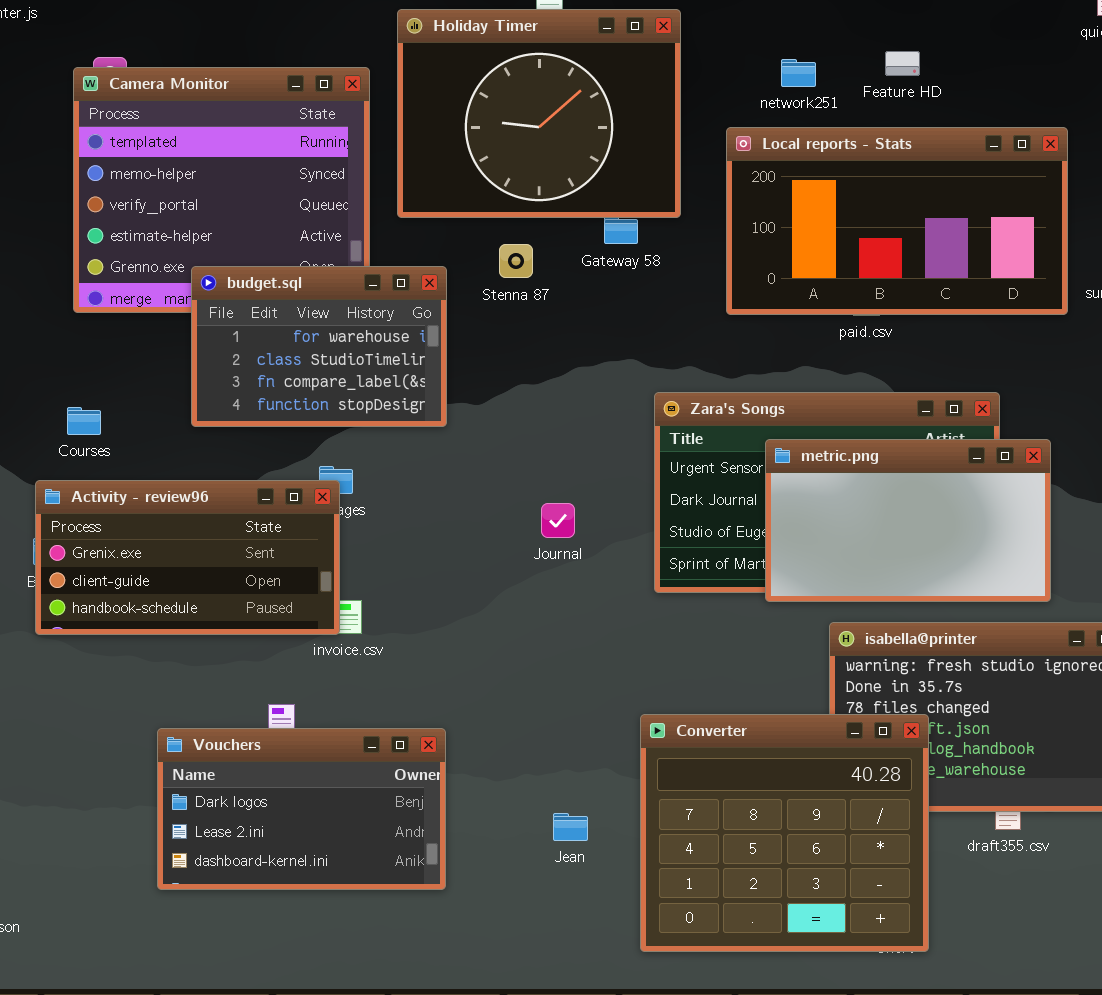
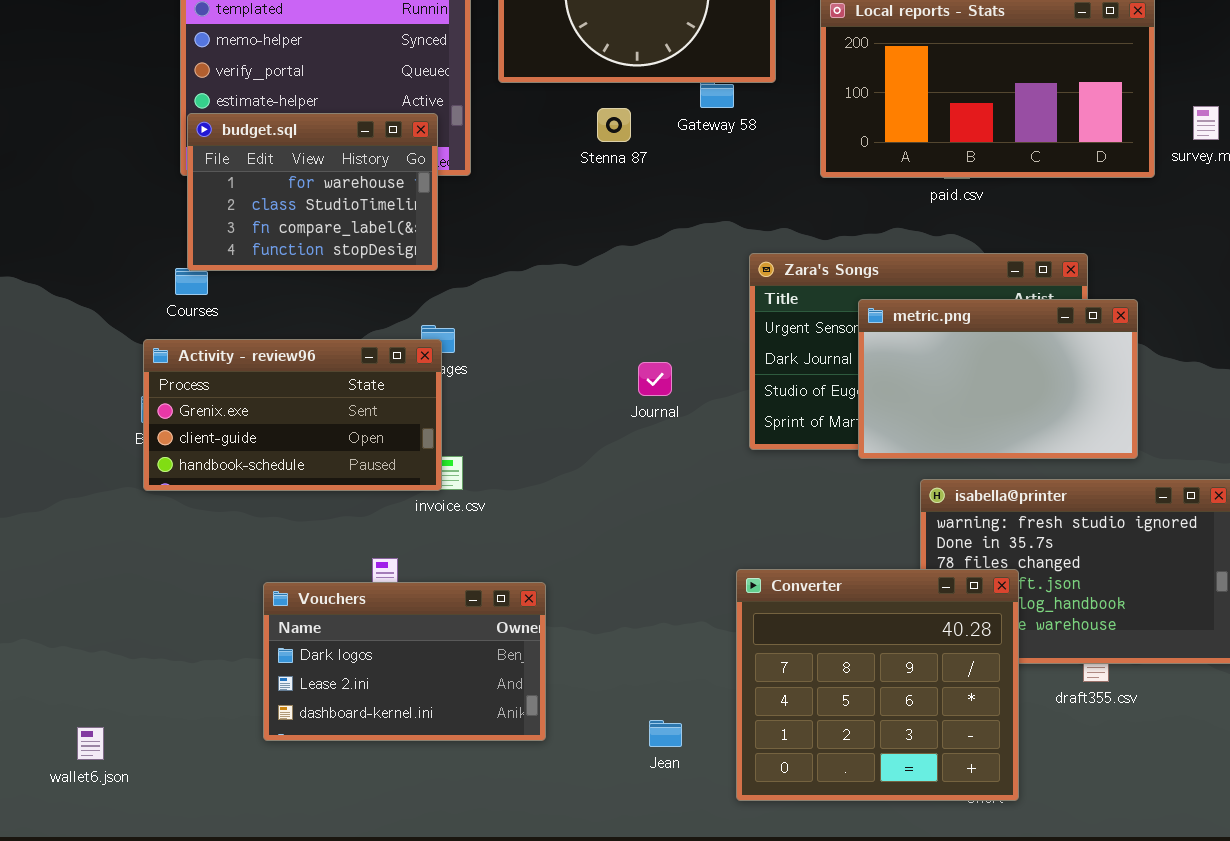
budget.sql: [191,266,447,427] -> [187,113,438,271], moved
Jean: [553,813,588,841] -> [649,720,682,747], moved

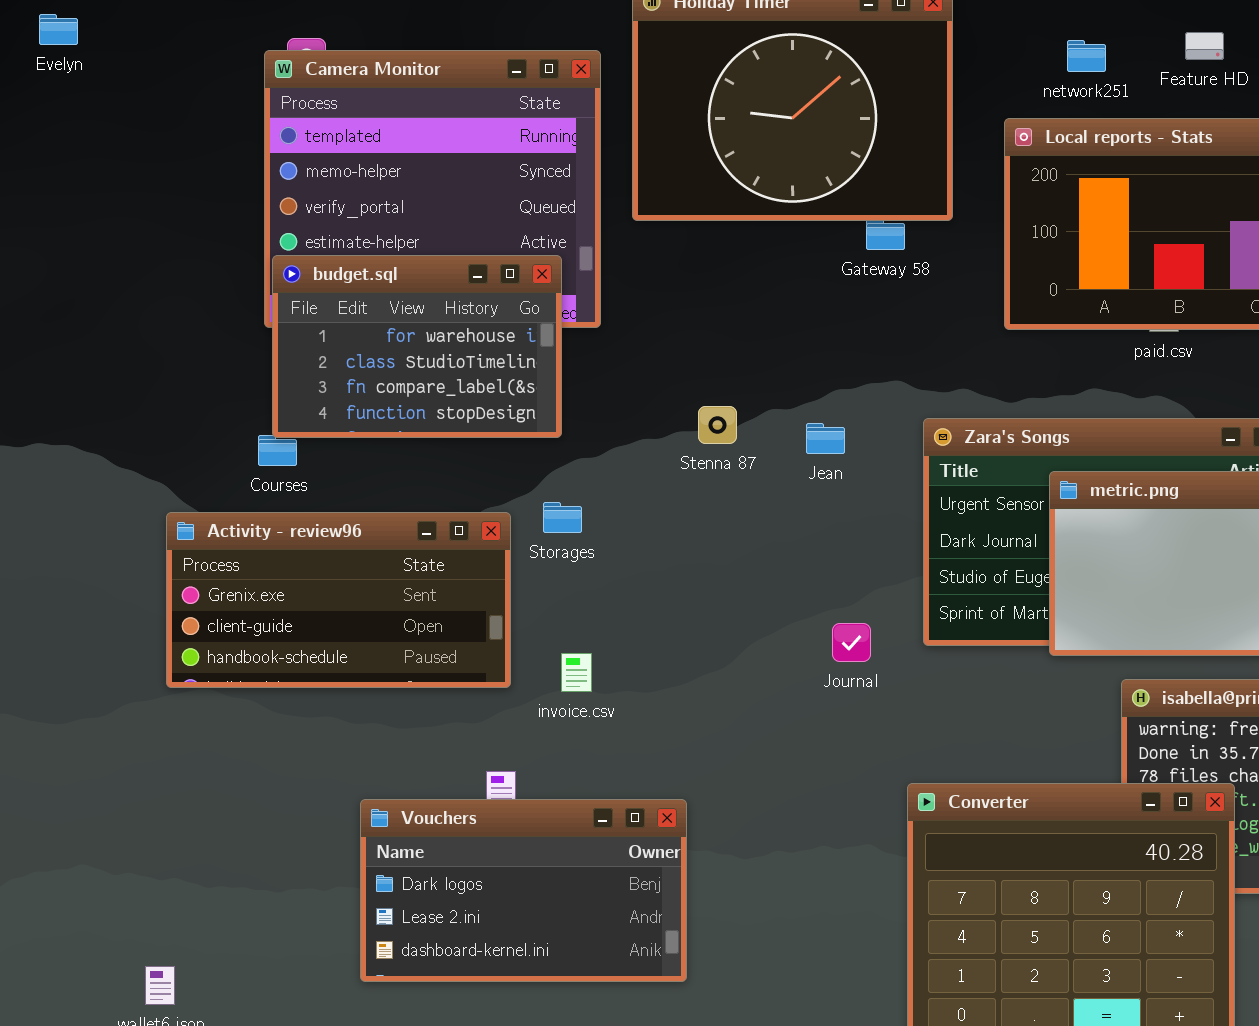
Stenna 87: [597,108,631,142] -> [698,406,737,444], moved
Activity - review96: [143,339,442,491] -> [166,512,511,688], moved
Journal: [638,362,672,396] -> [832,623,871,662], moved
Jean: [649,720,682,747] -> [806,423,845,454], moved

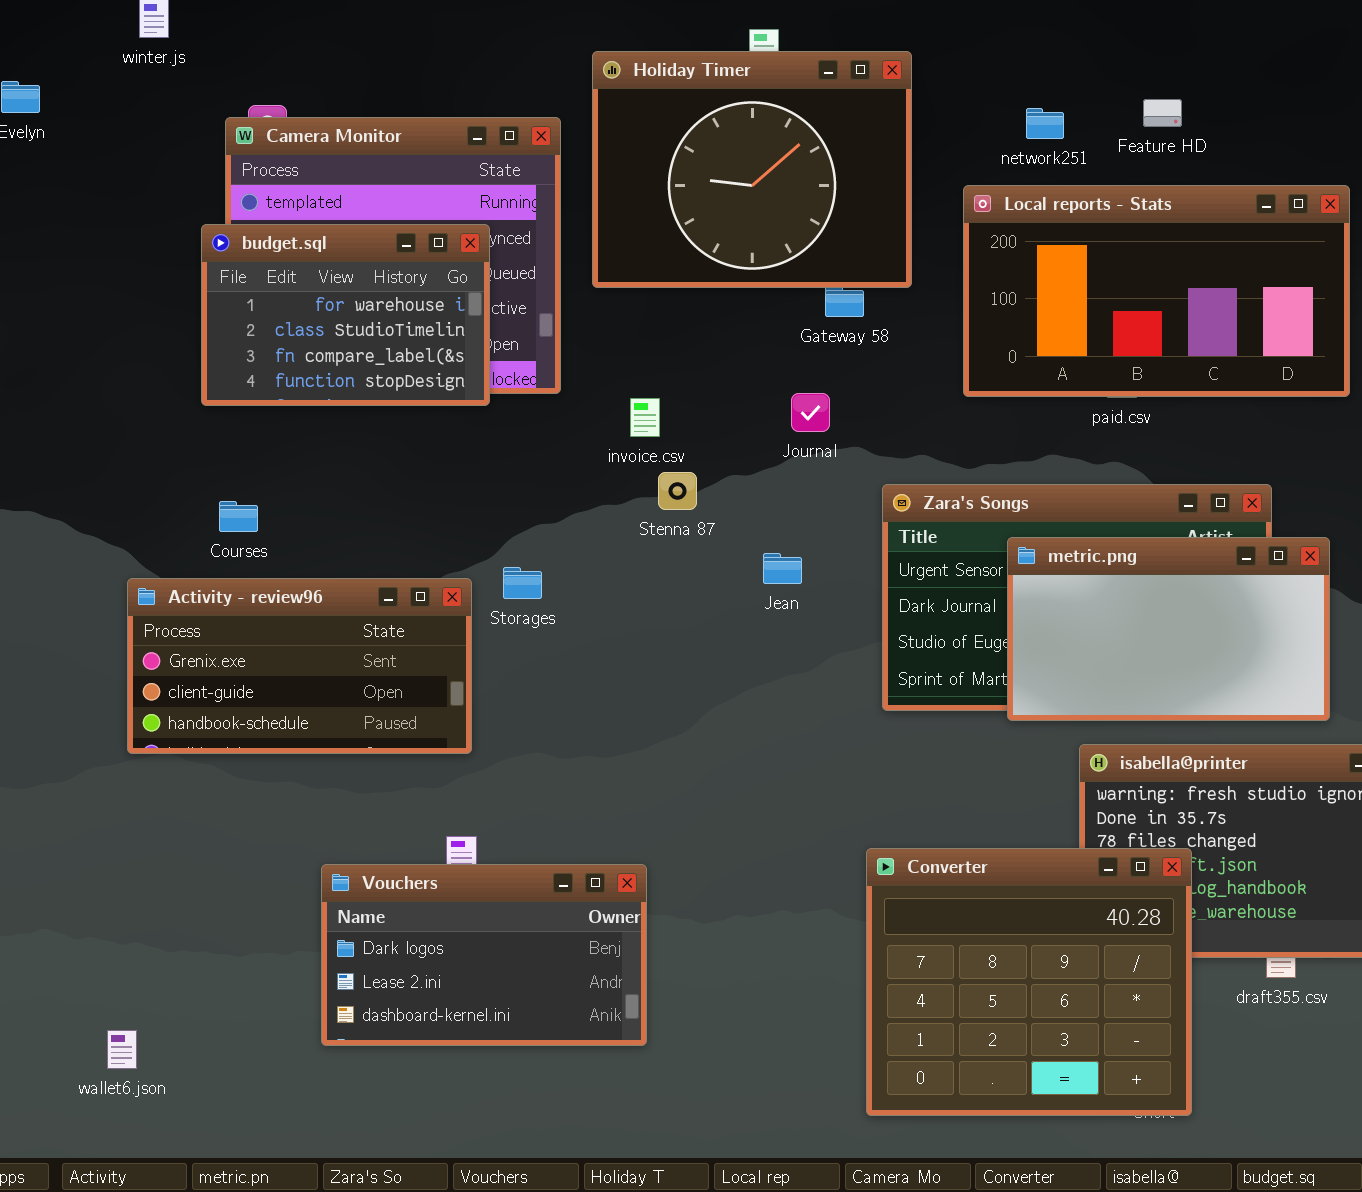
budget.sql: [272,255,562,438] -> [201,224,490,406], moved
Jean: [806,423,845,454] -> [763,553,802,584], moved
Journal: [832,623,871,662] -> [791,393,830,432], moved
invoice.csv: [561,653,592,692] -> [630,398,660,437], moved

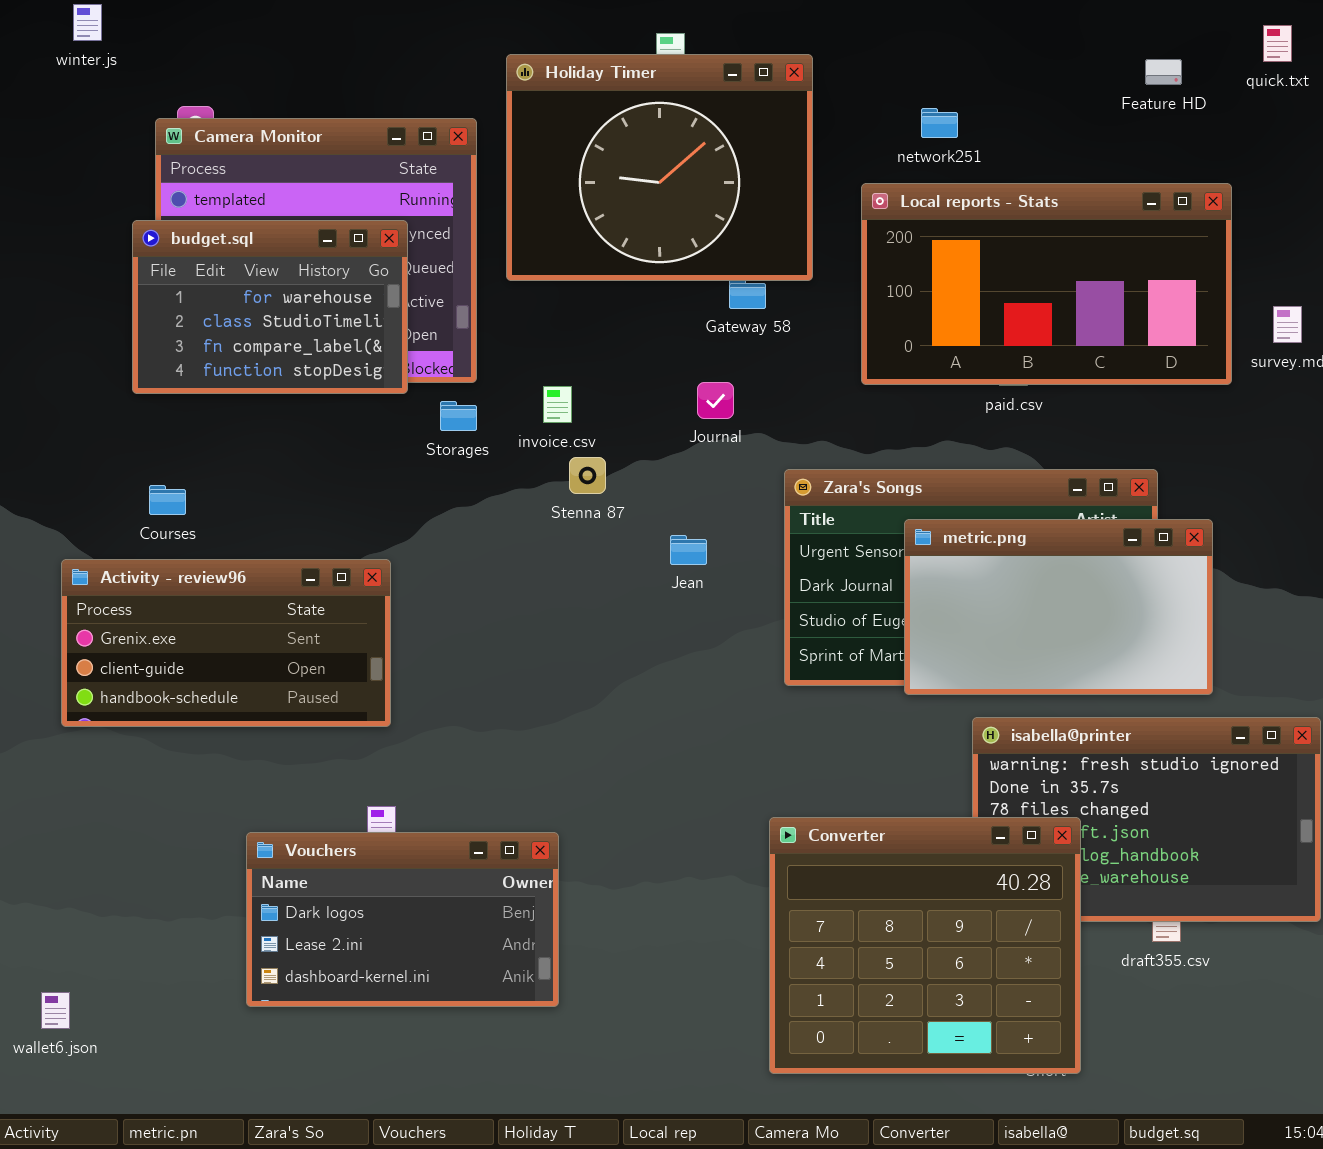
Feature HD: [1143,99,1182,127] -> [1145,59,1182,85], moved
Storages: [503,567,542,599] -> [440,401,477,431], moved

